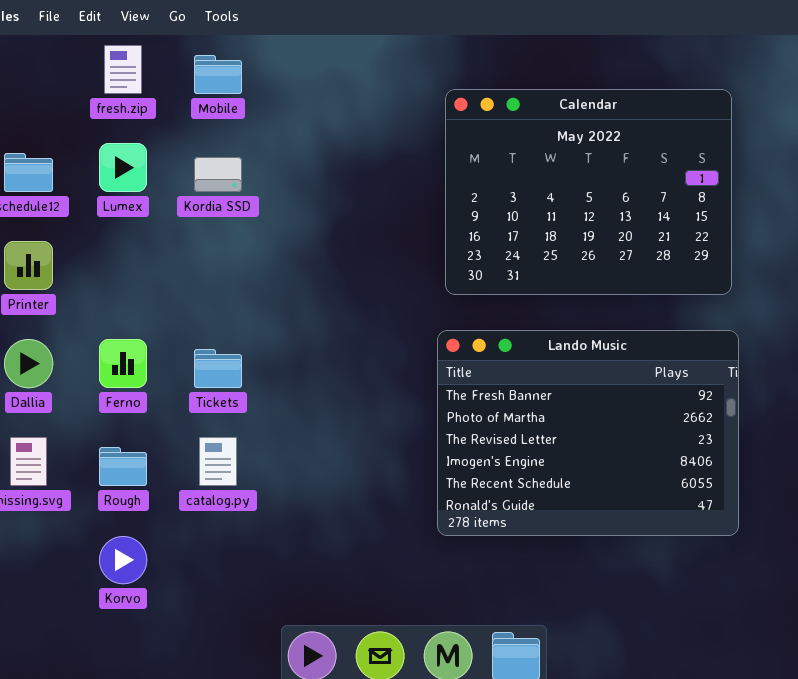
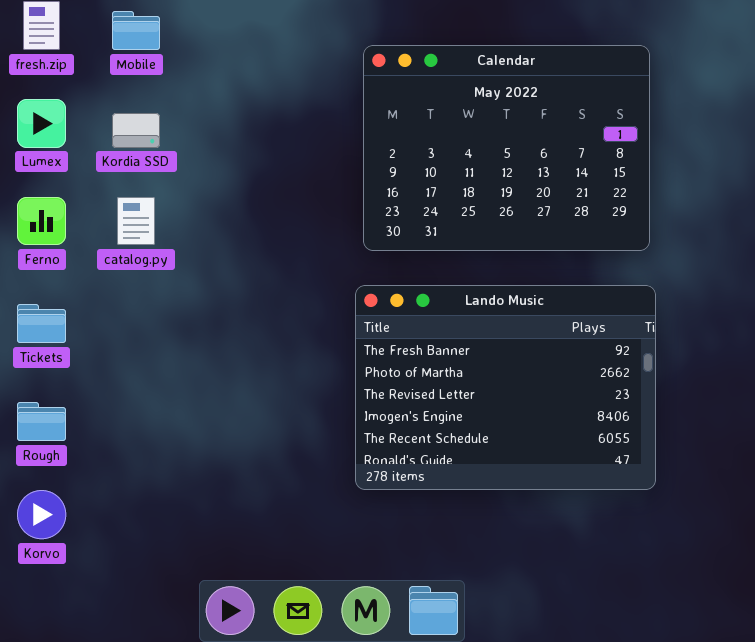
Ferno: [99,339,147,388] -> [17,197,66,245], moved
Tickets: [194,349,242,388] -> [17,304,66,343], moved
catalog.py: [199,437,237,486] -> [117,197,155,245], moved

